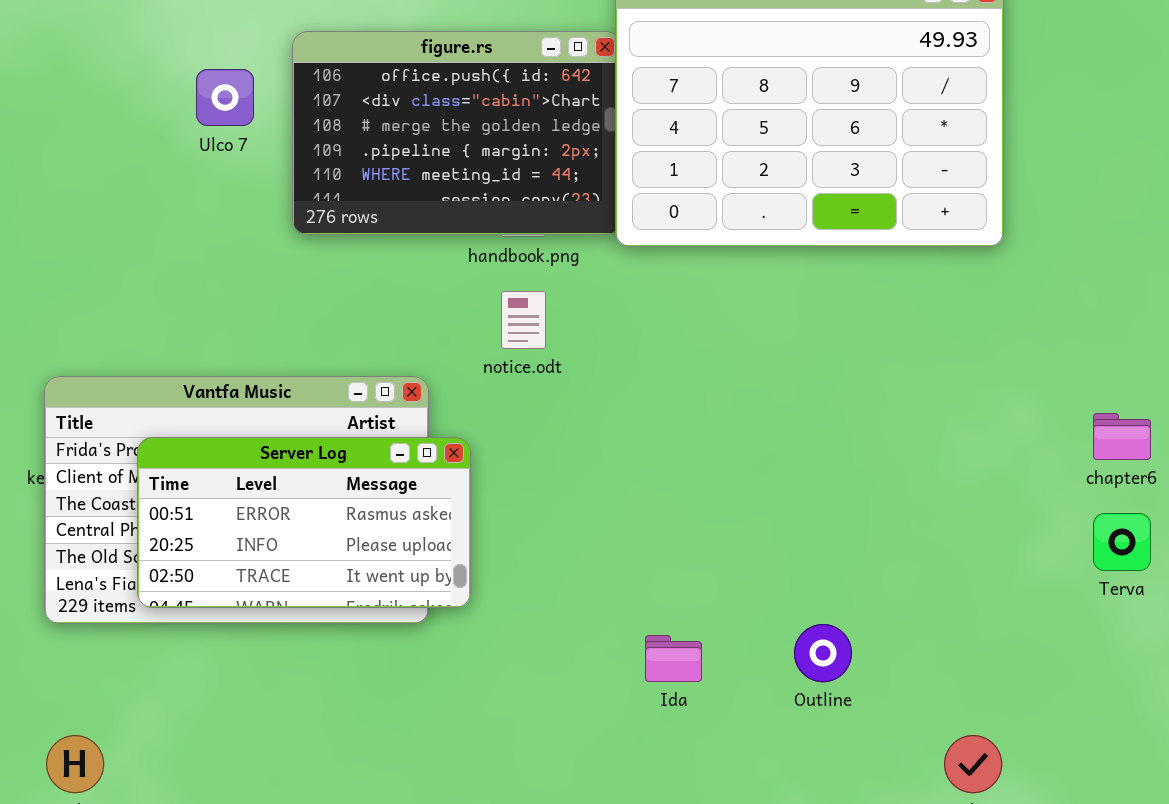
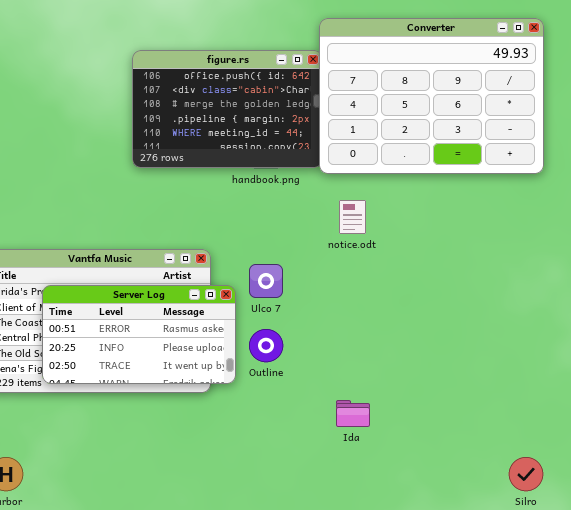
Ulco 7: [196,69,254,126] -> [249,264,283,298], moved
notice.odt: [501,291,546,349] -> [339,200,366,234], moved
Outline: [794,624,852,682] -> [249,329,283,362], moved

